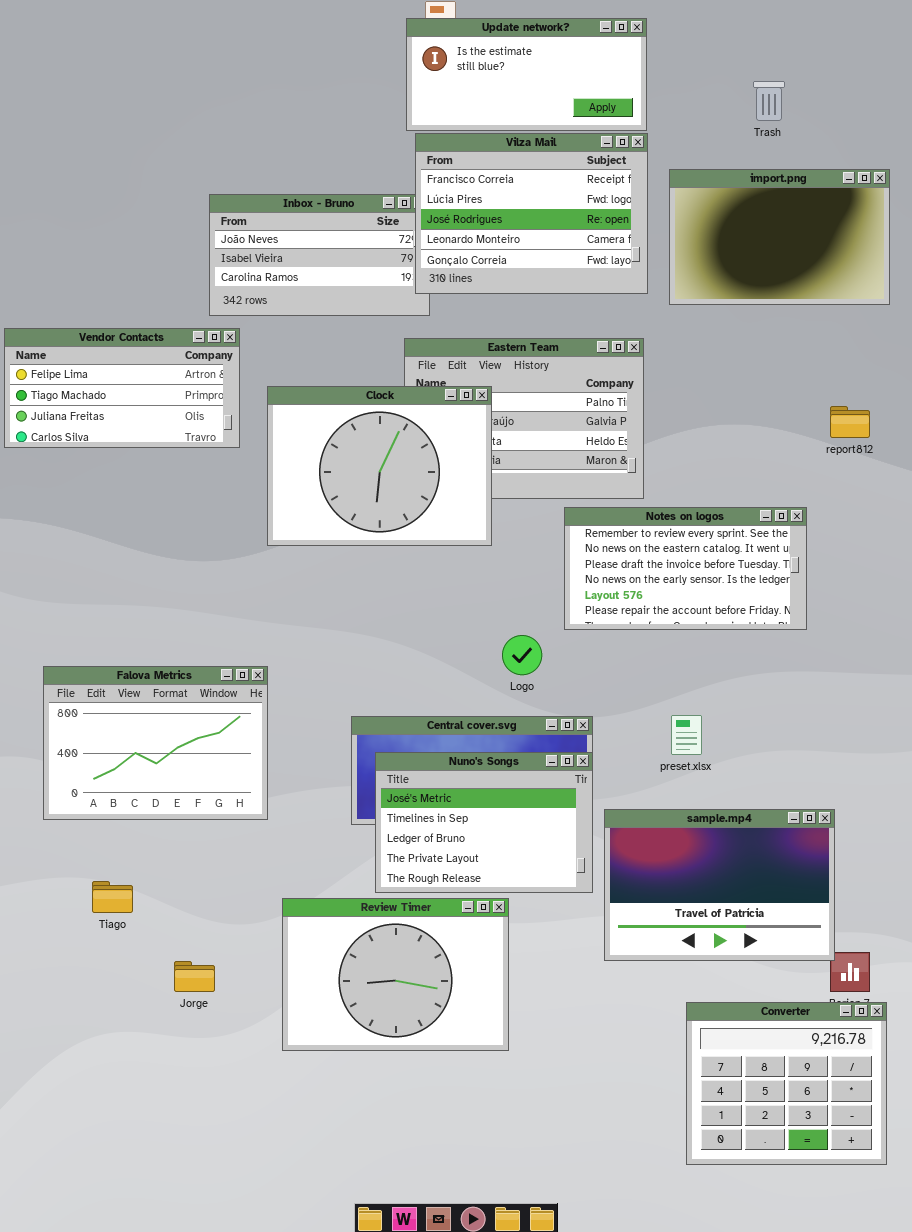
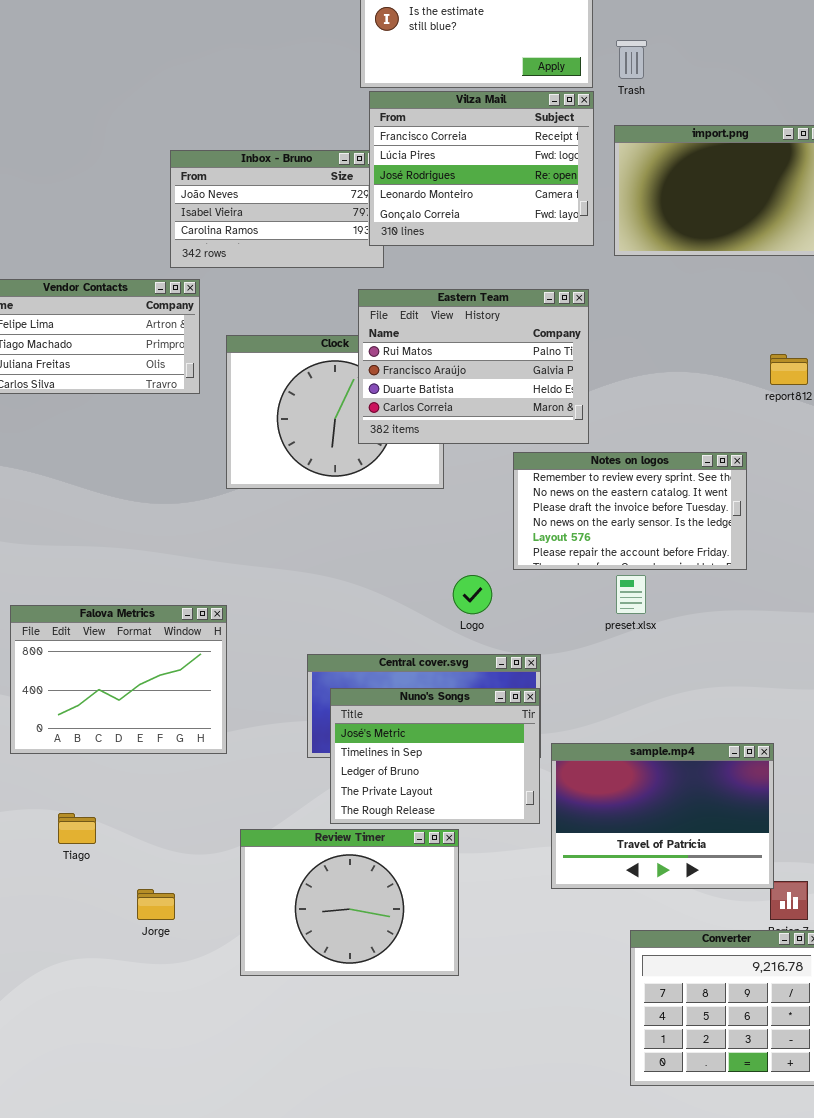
Trash: [753,81,785,121] -> [616,40,647,79], moved
Eastern Team: [404,338,644,499] -> [358,289,589,444], raised
preset.xlsx: [671,715,702,755] -> [616,575,646,614], moved

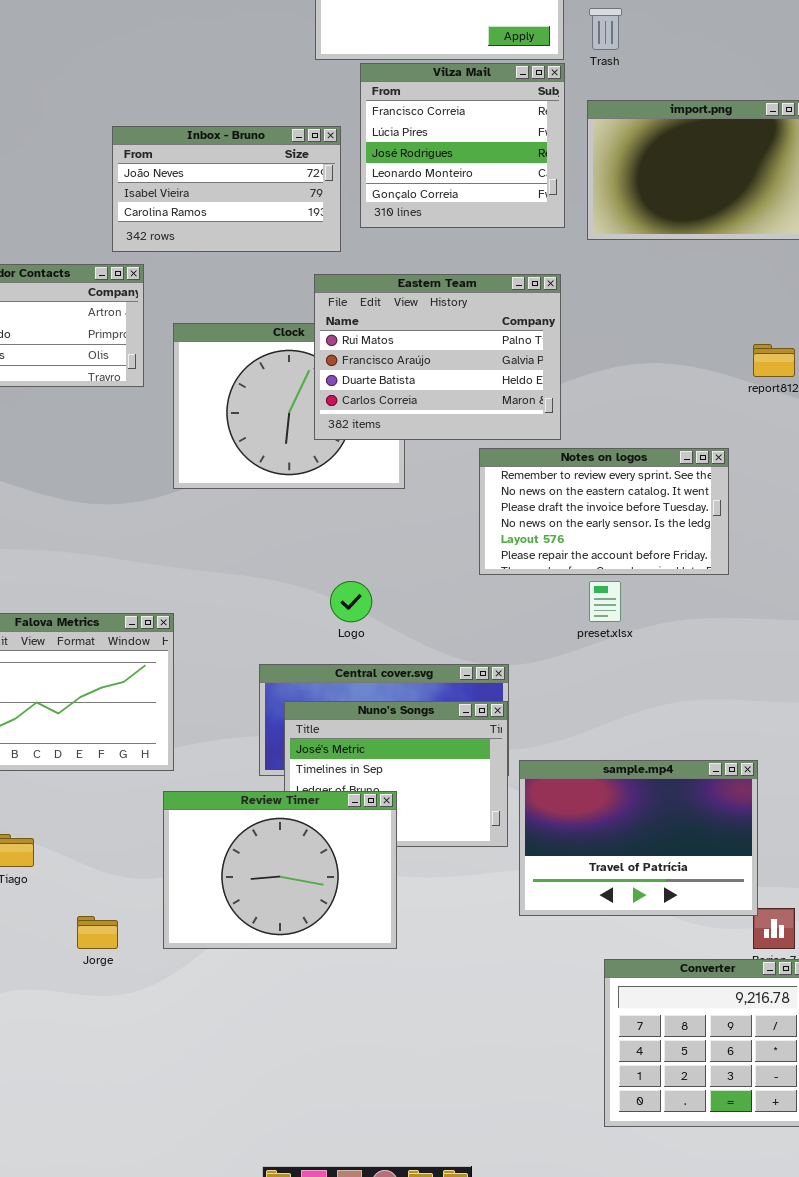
Vilza Mail: [369,91,594,246] -> [360,63,565,228], resized
Logo: [453,575,492,614] -> [330,581,372,622], moved
Review Timer: [240,829,459,976] -> [163,791,397,949], moved

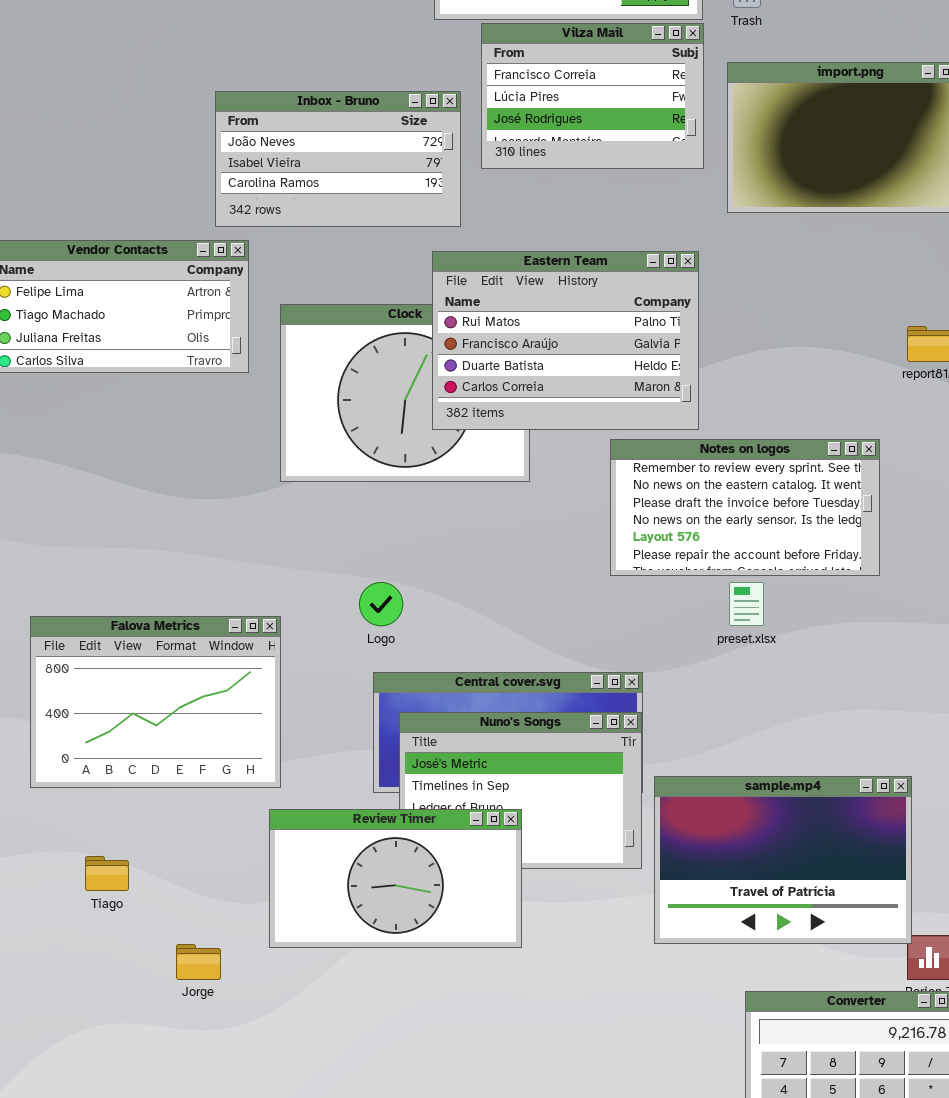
Vilza Mail: [360,63,565,228] -> [481,23,704,169], resized
Logo: [330,581,372,622] -> [359,582,403,626], moved
Review Timer: [163,791,397,949] -> [269,809,522,948], resized

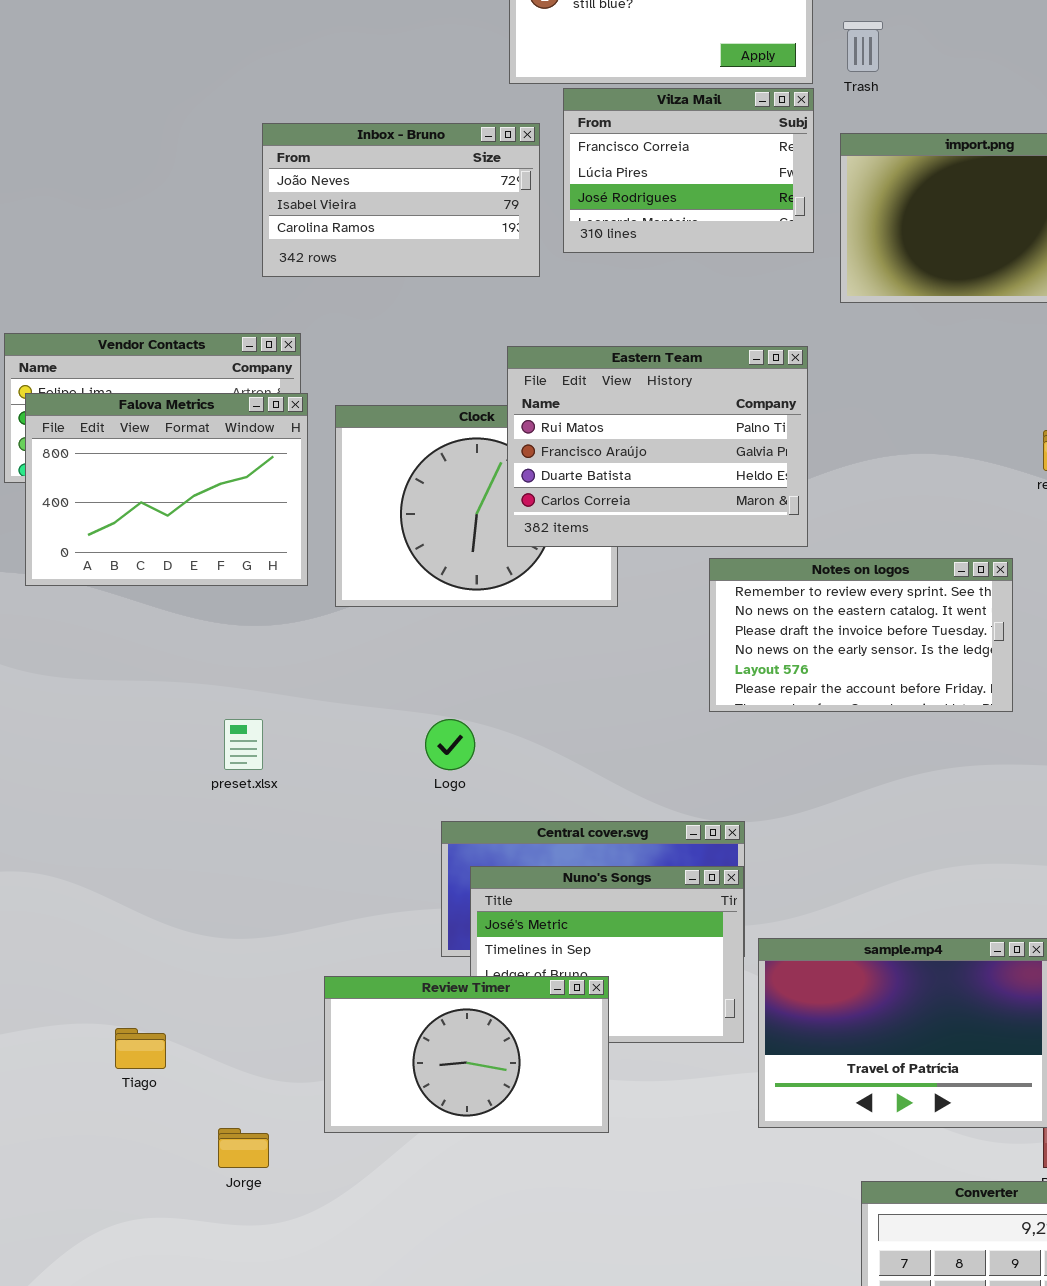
Inbox - Bruno: [215,91,461,227] -> [262,123,540,277], moved
preset.xlsx: [729,582,764,626] -> [224,719,263,770], moved
Falova Metrics: [30,616,281,788] -> [25,393,308,586], moved

